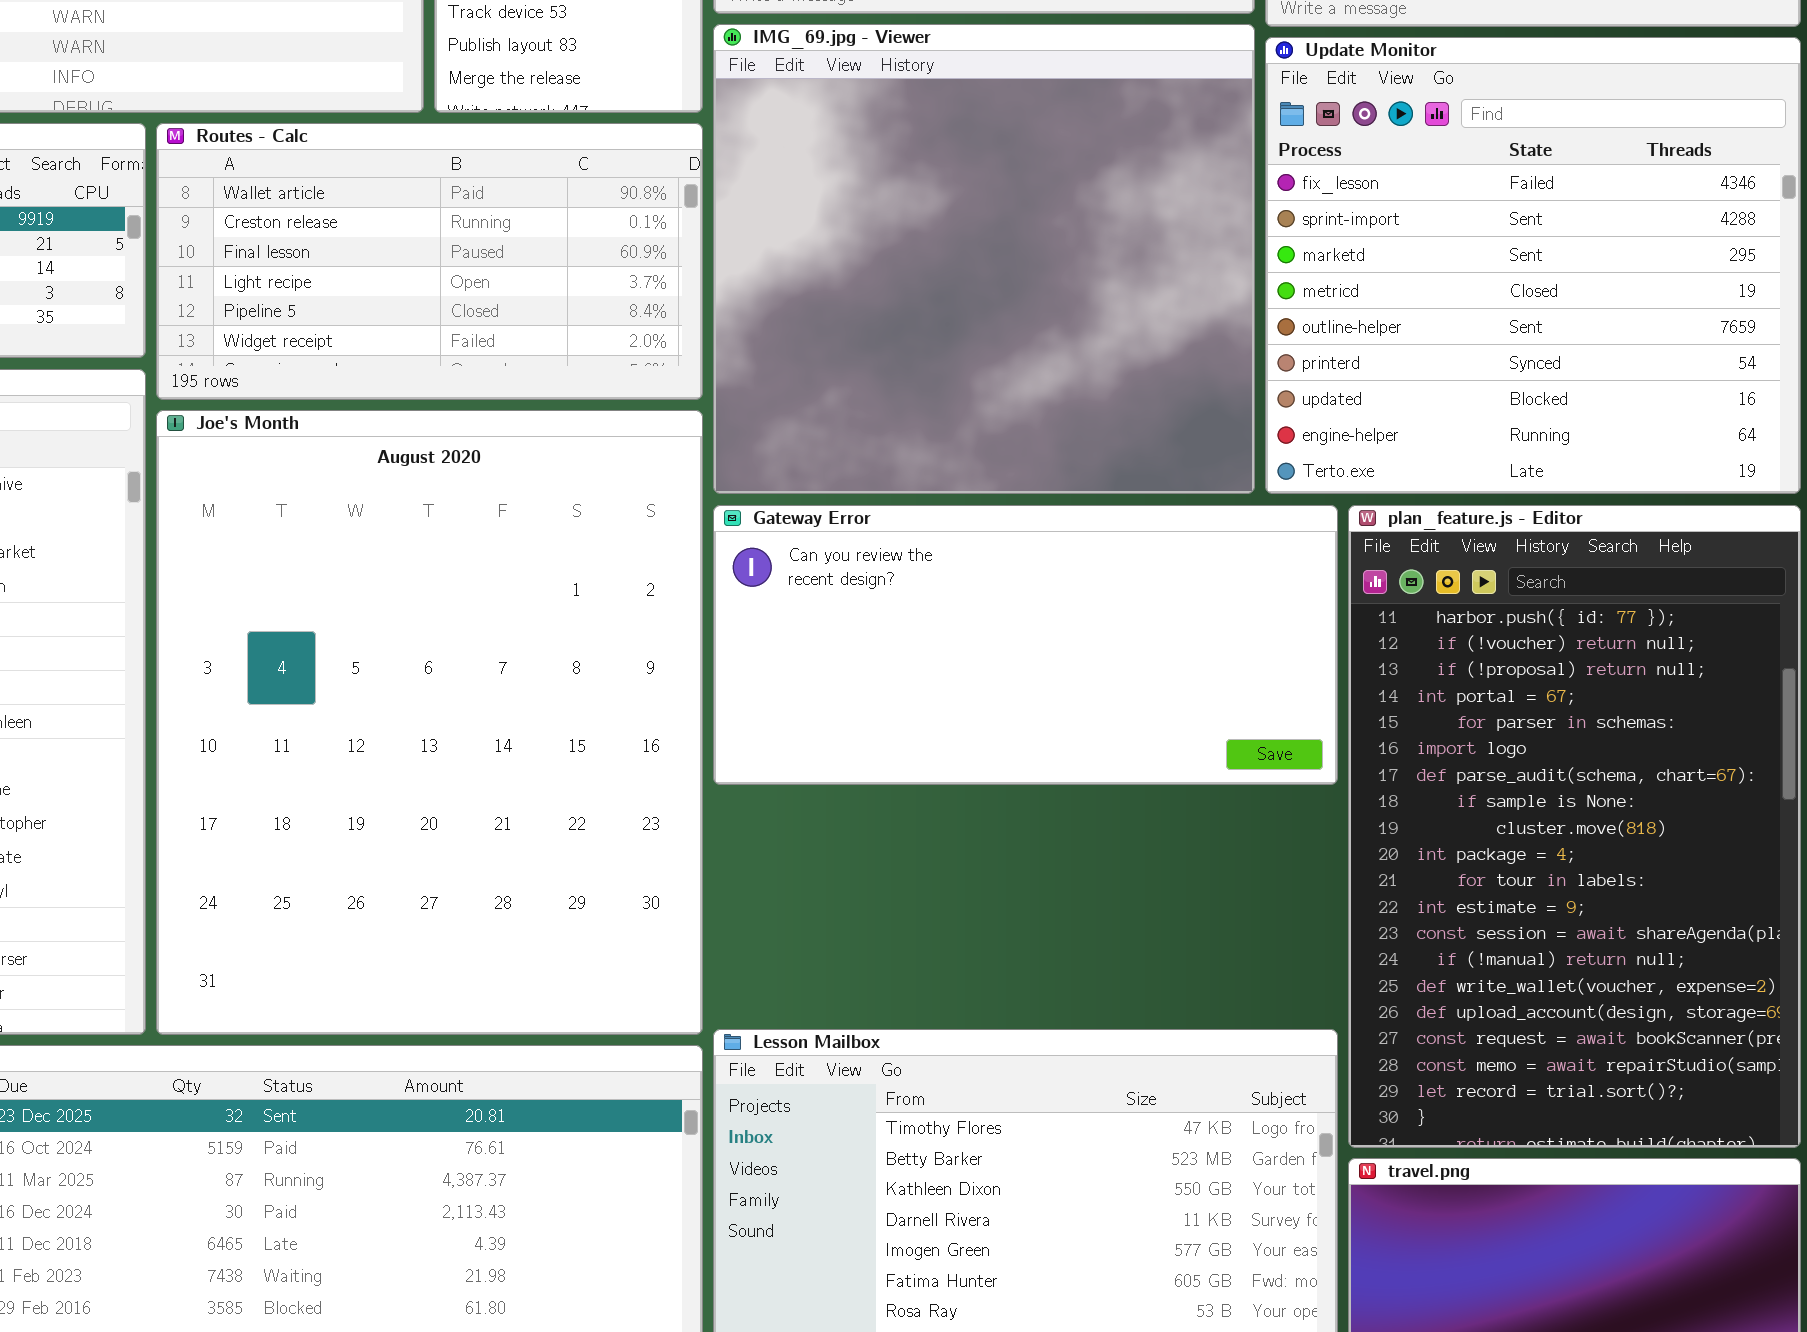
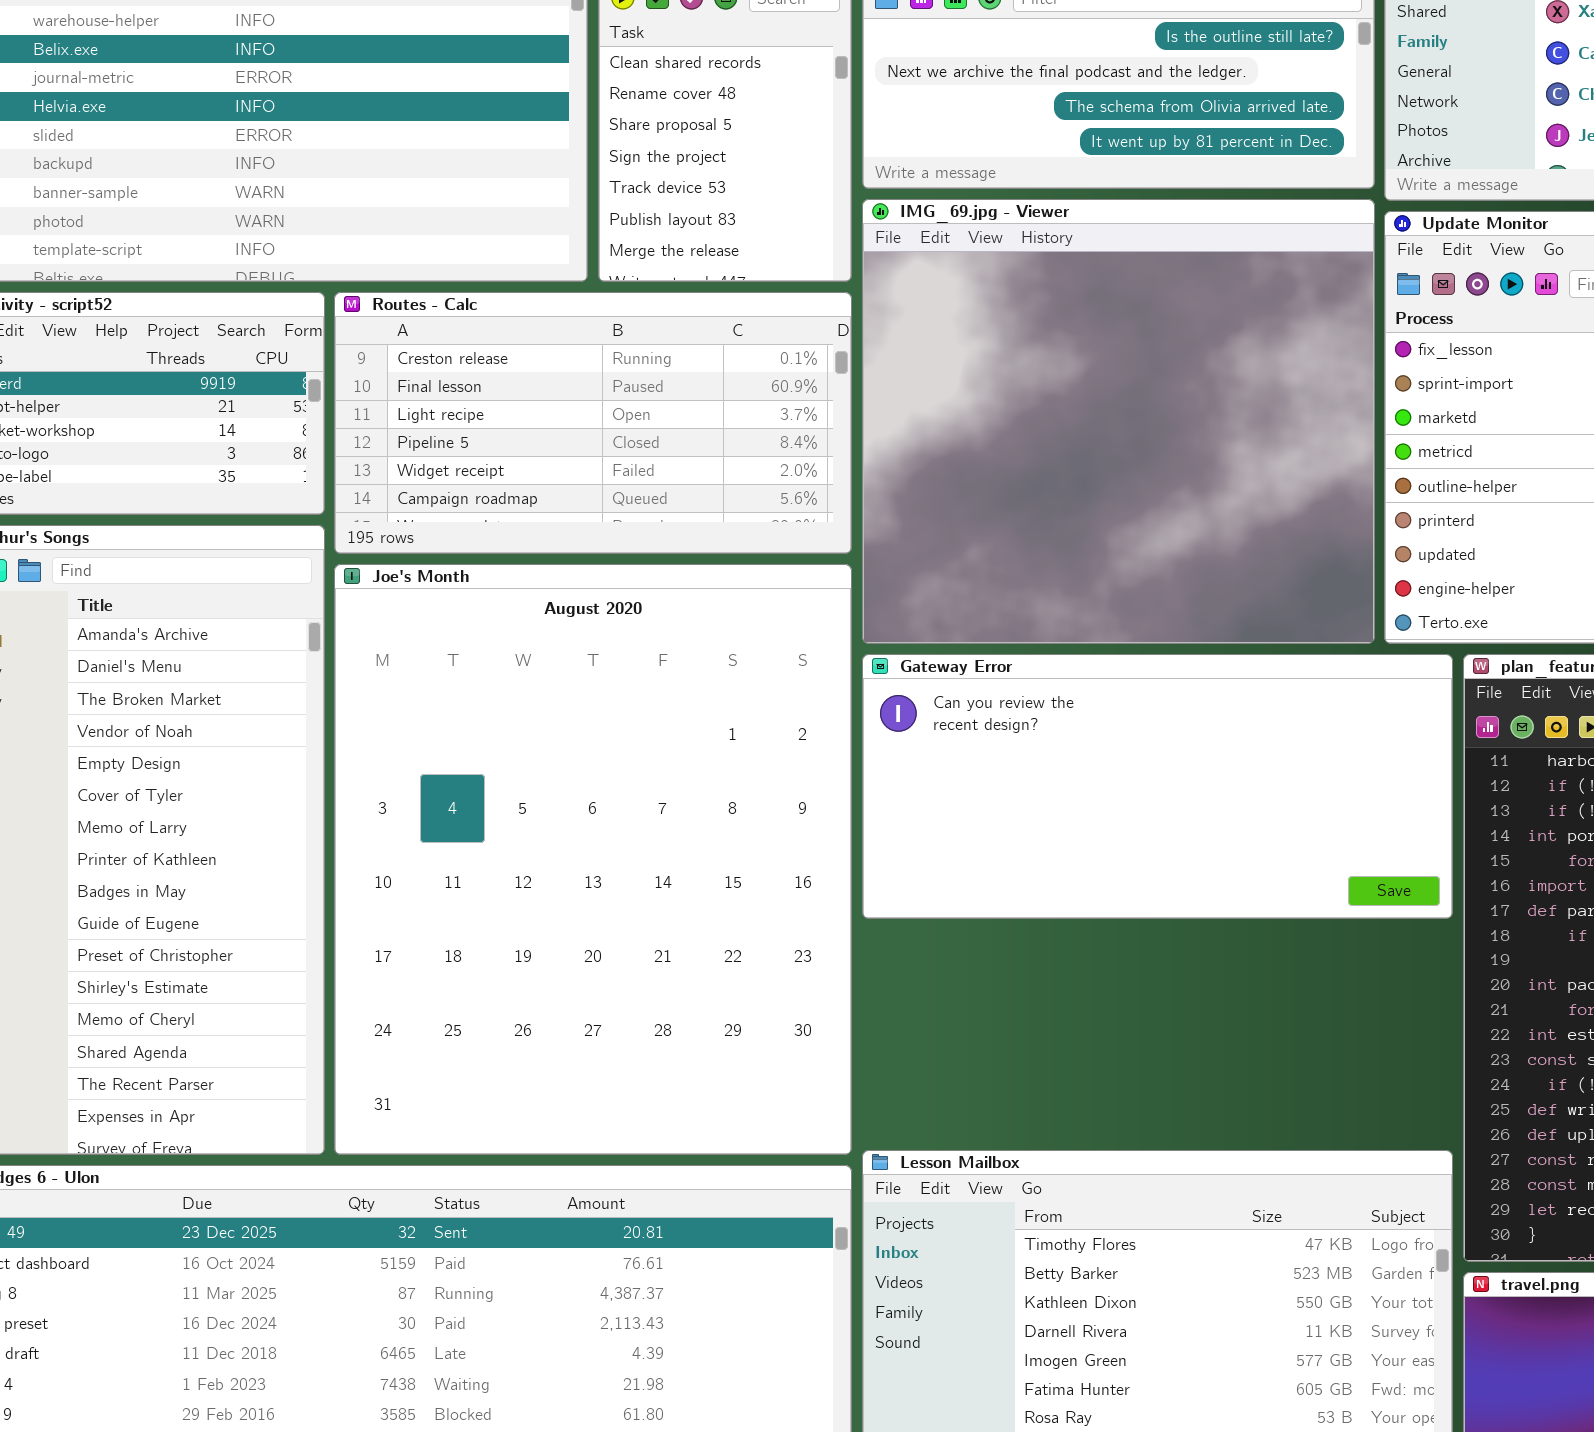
Routes - Calc: [156,123,703,400] -> [334,292,852,554], scrolled down 1 row

